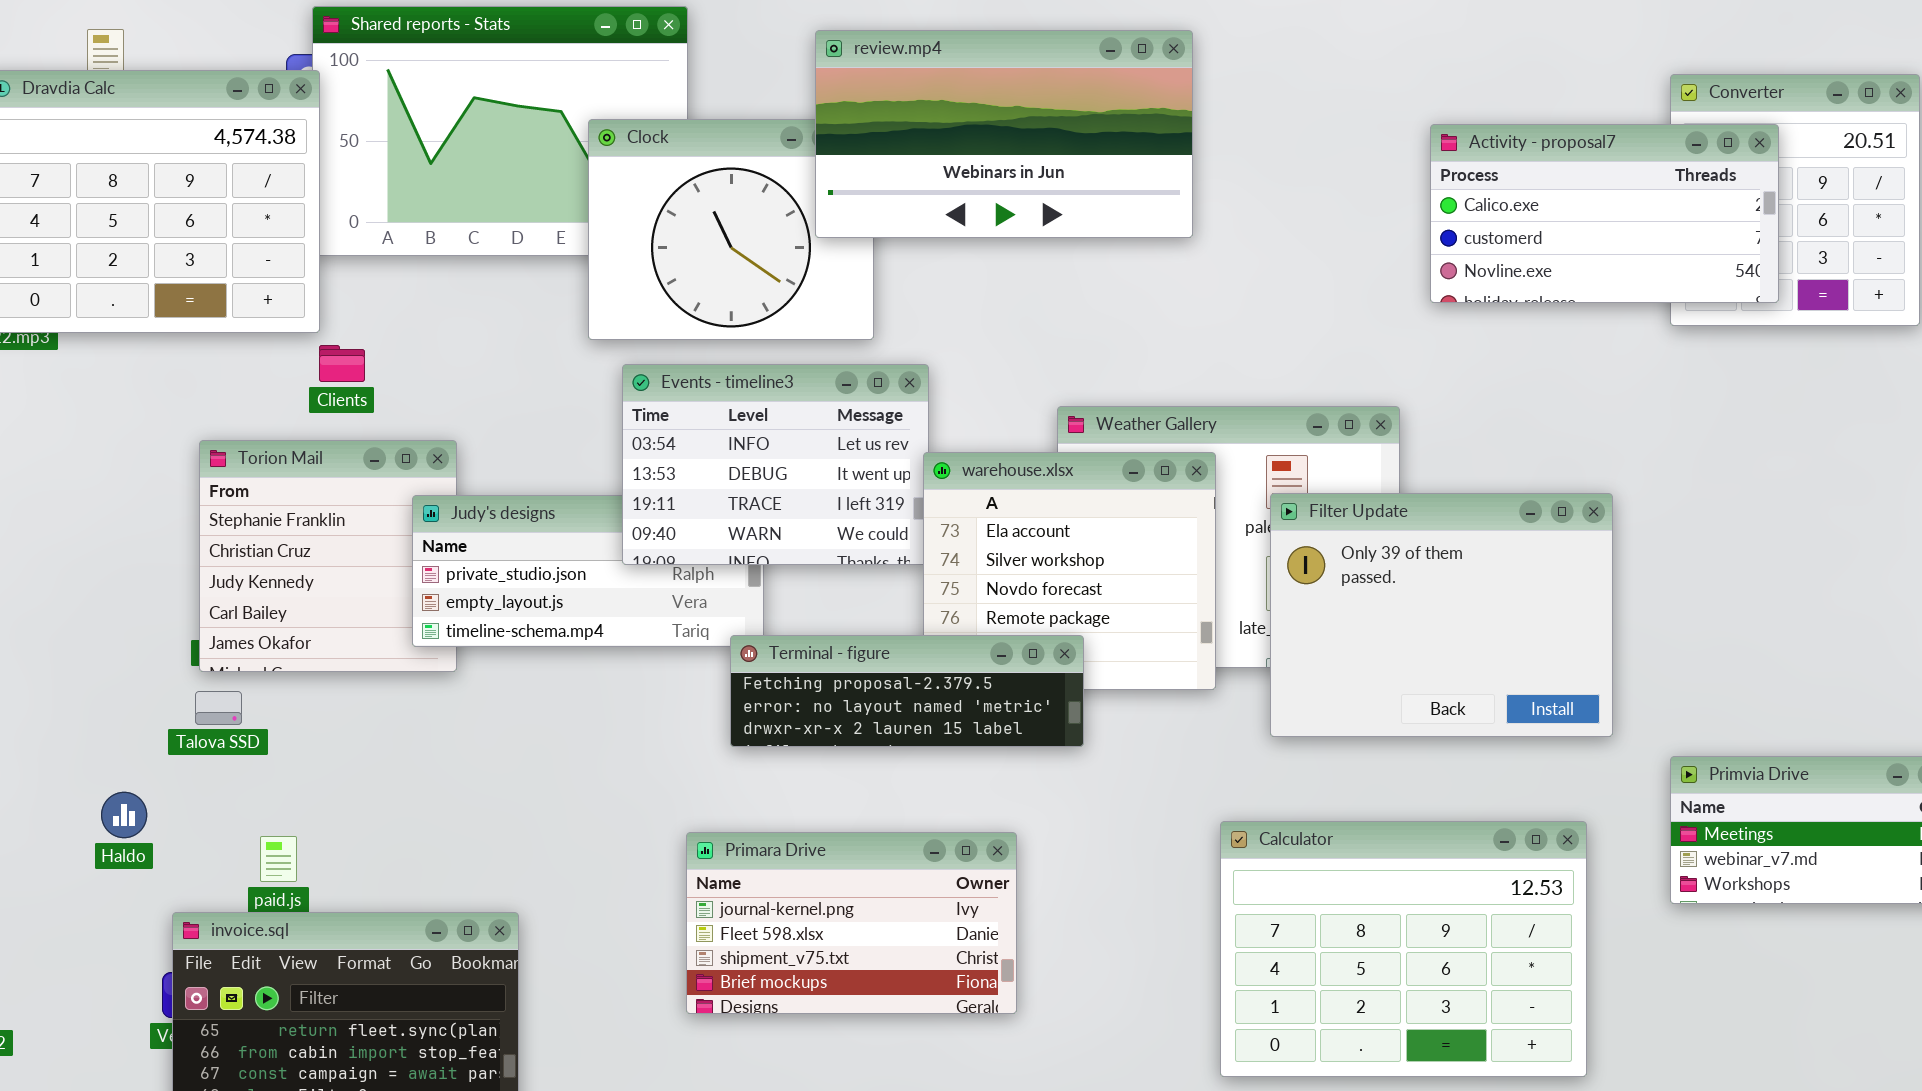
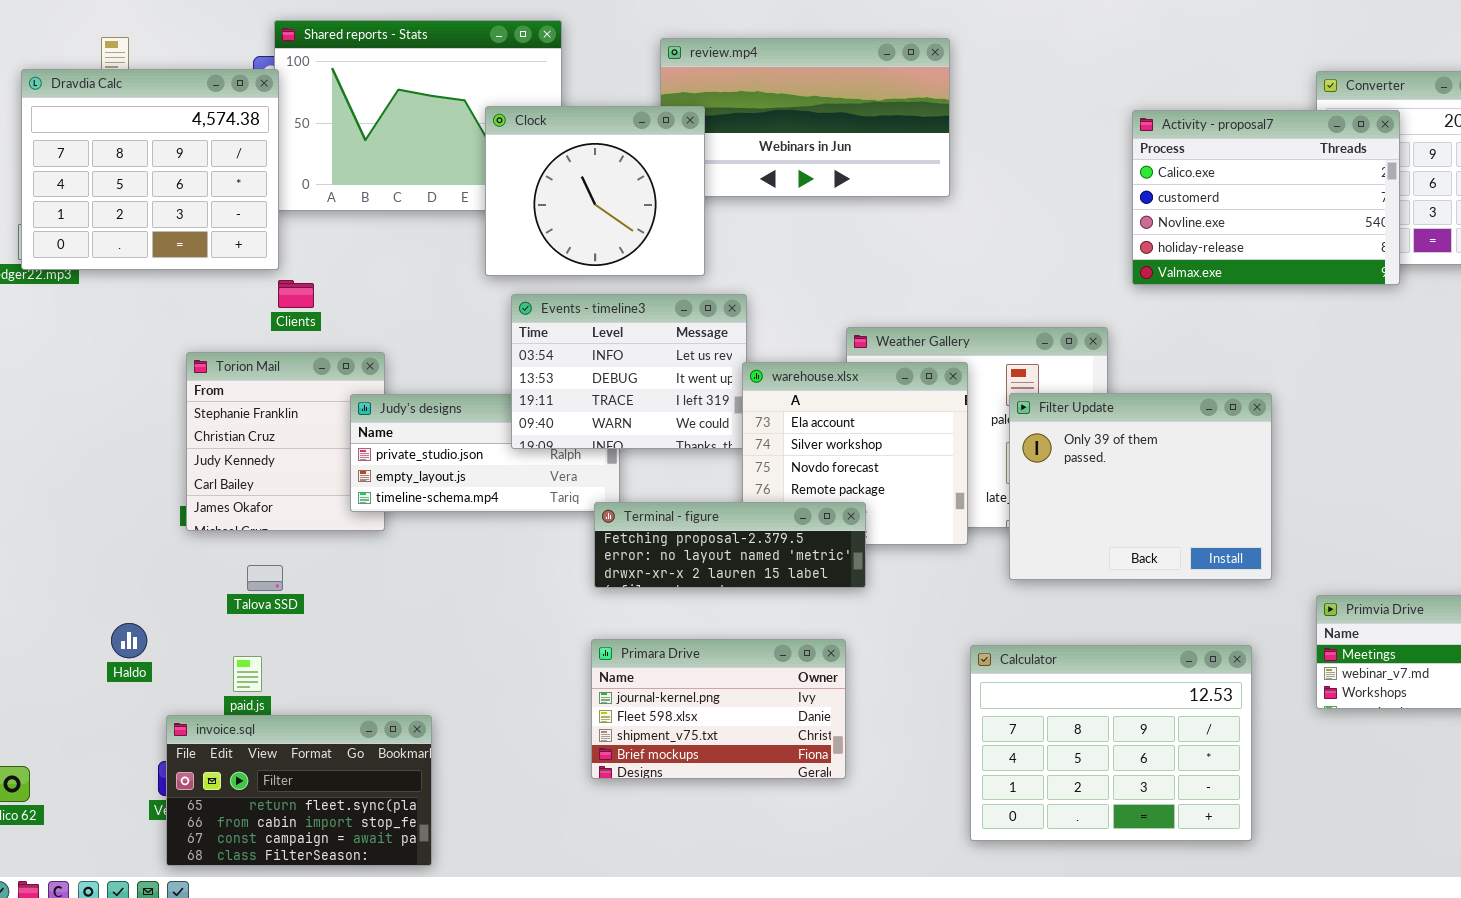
Clock: [588,119,874,340] -> [485,106,705,276], raised
Activity - proposal7: [1430,124,1779,303] -> [1132,110,1400,285], resized
Talova SSD: [195,691,242,725] -> [247,565,283,591], moved
Primara Drive: [686,832,1017,1014] -> [591,639,846,779], moved

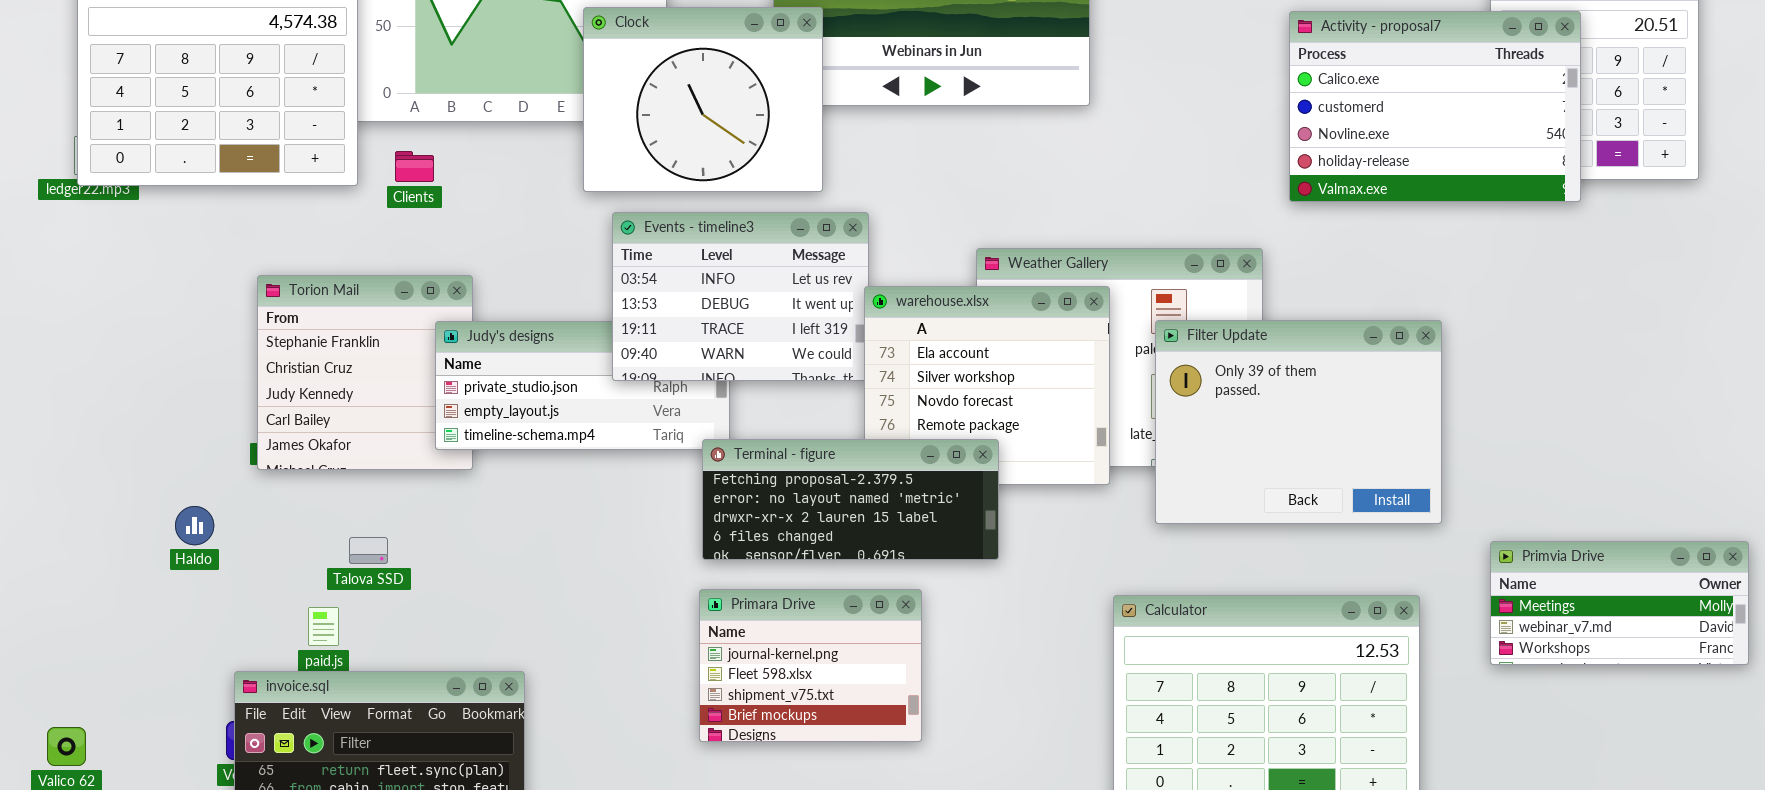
Clients: [278,280,314,308] -> [395,151,434,182], moved
Terminal - figure: [594,502,866,588] -> [702,439,999,560], resized
Talova SSD: [247,565,283,591] -> [349,537,388,564], moved
Haldo: [111,623,147,658] -> [175,506,214,545], moved
Primara Drive: [591,639,846,779] -> [699,589,922,742], resized

